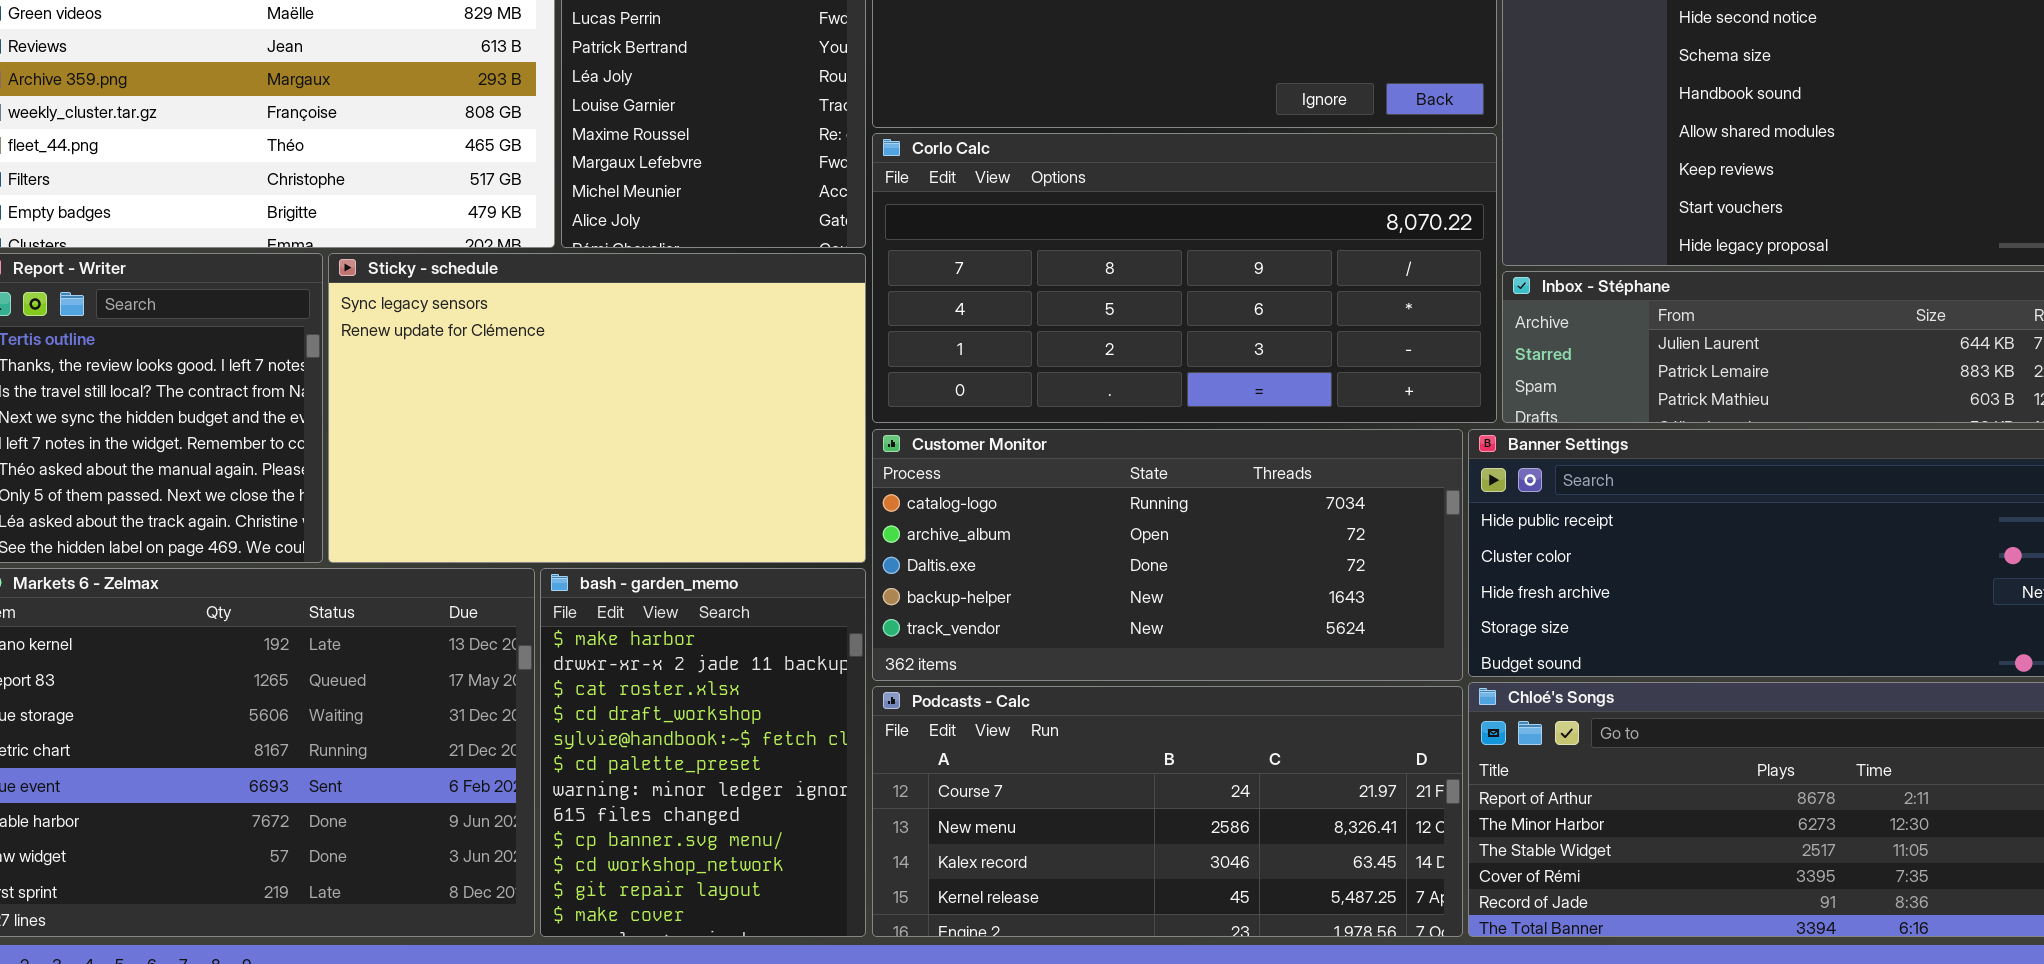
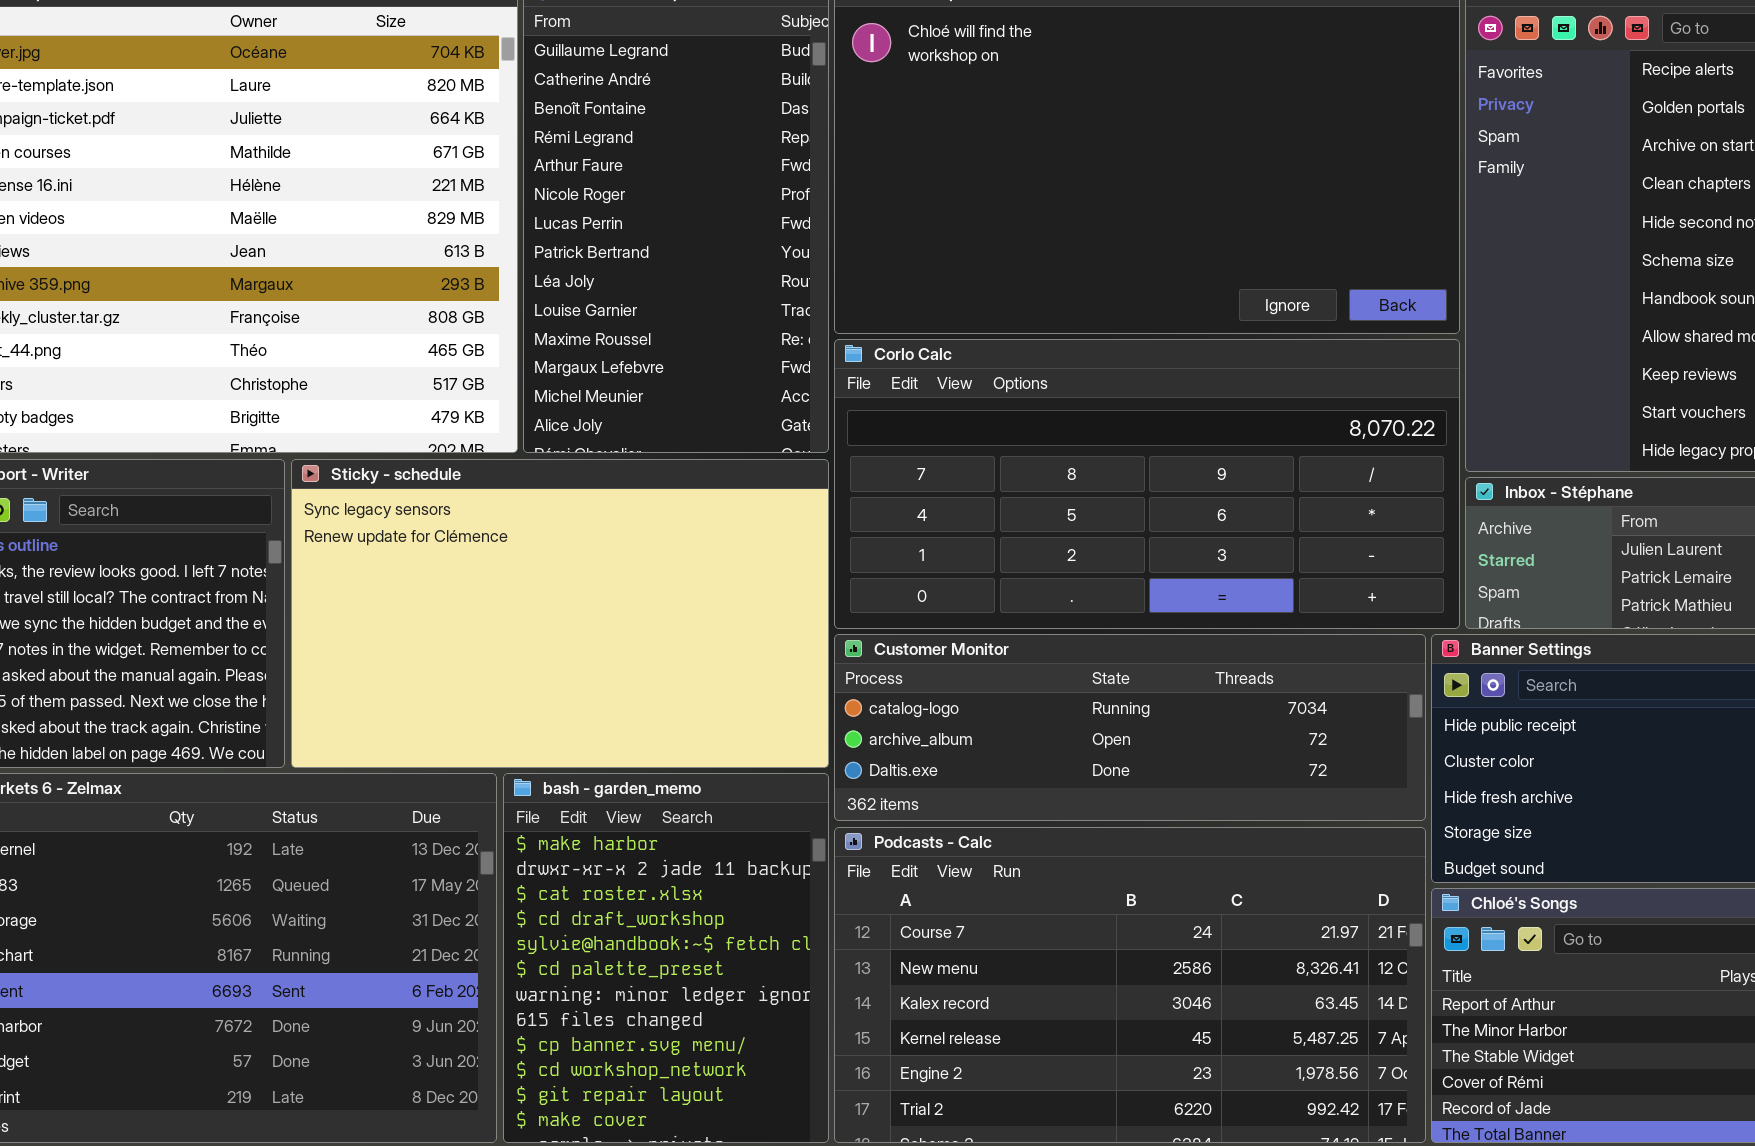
Customer Monitor: [872,429,1463,681] -> [834,634,1426,821], resized
Podcasts - Calc: [872,686,1463,937] -> [834,827,1426,1143], resized

